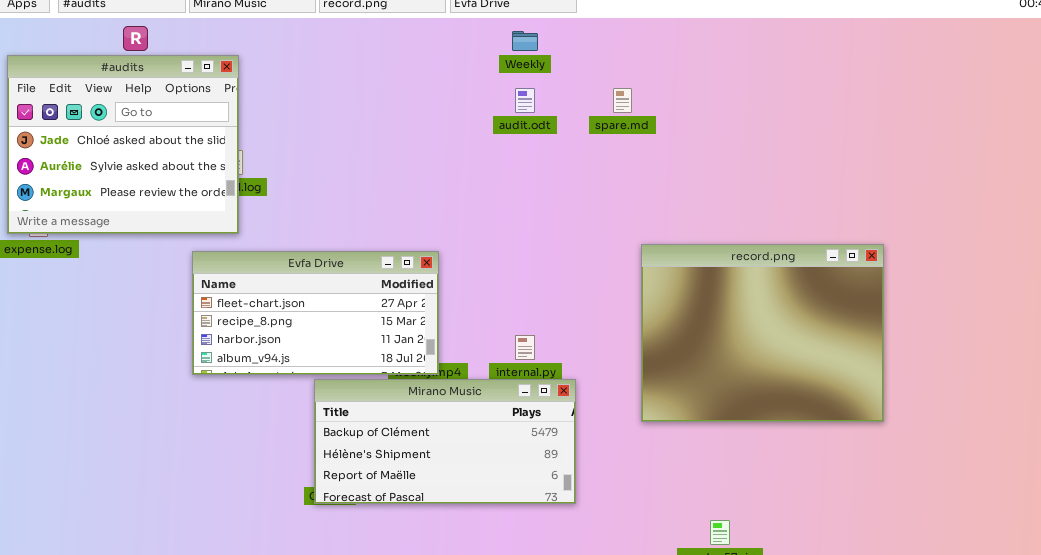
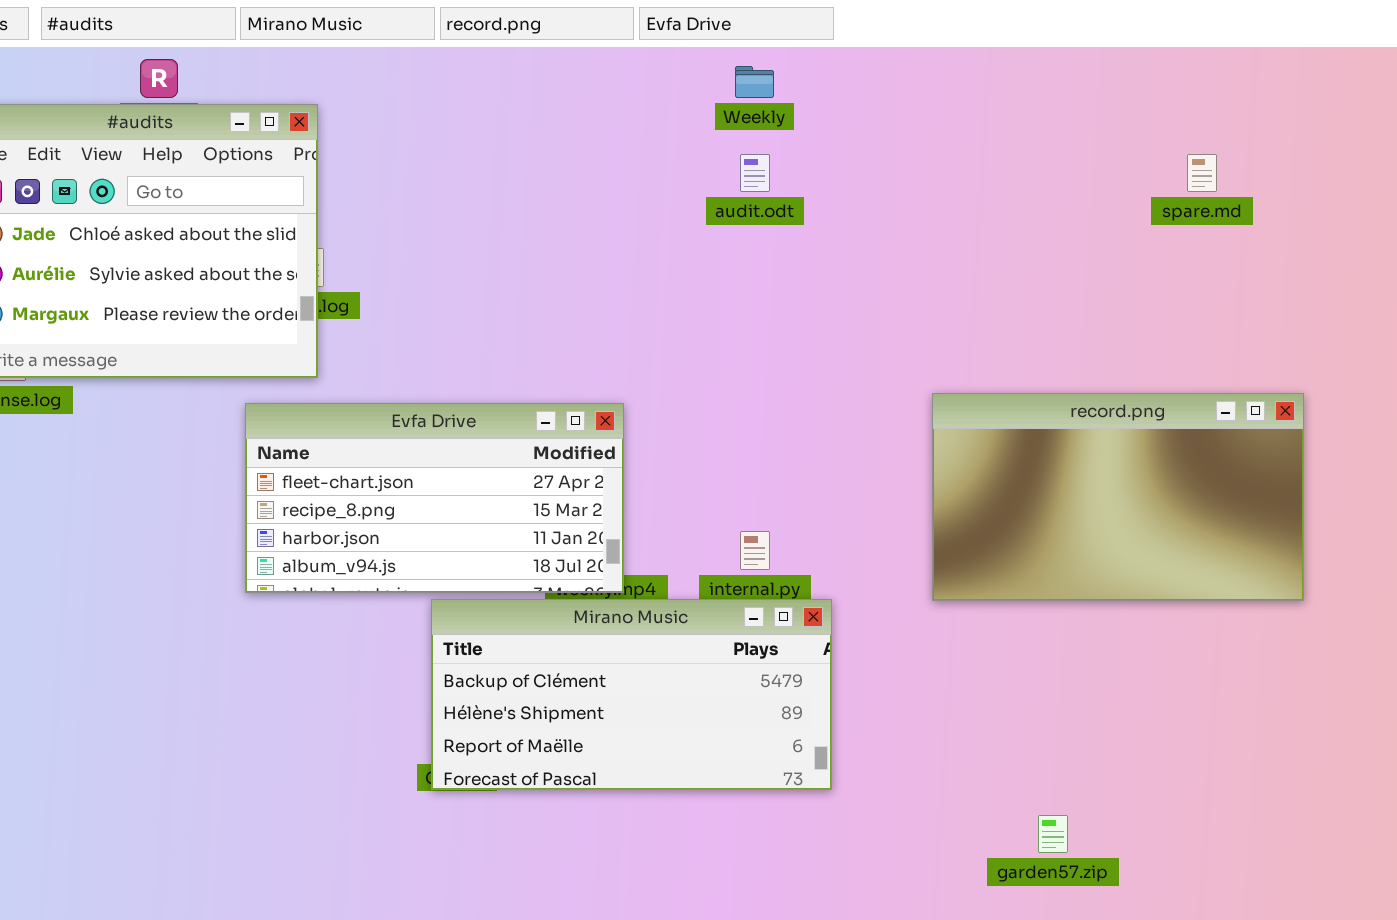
spare.md: [613,88,632,113] -> [1187,154,1217,192], moved
record.png: [641,244,884,422] -> [932,393,1304,601], resized

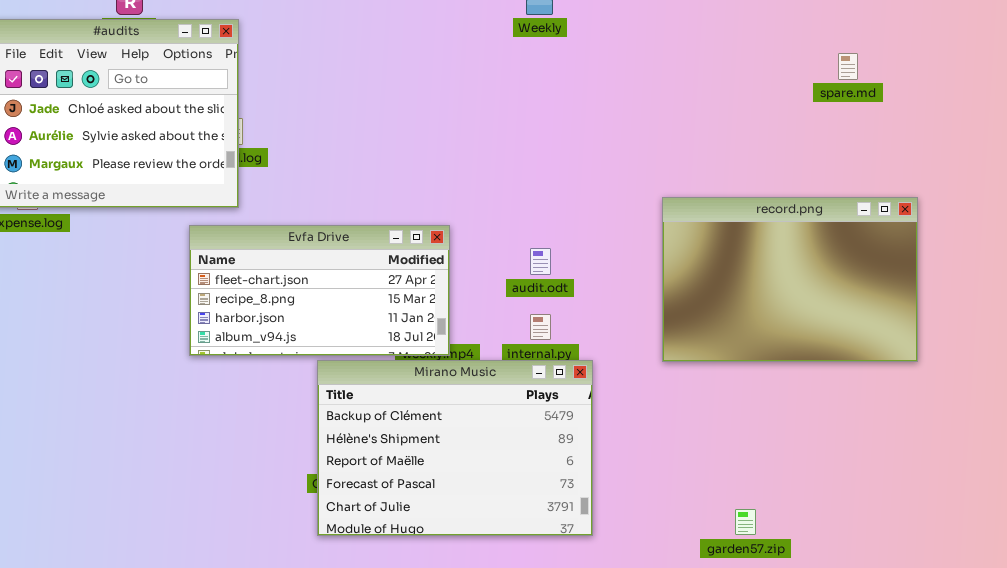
audit.odt: [740,154,770,192] -> [530,248,551,275], moved
record.png: [932,393,1304,601] -> [662,197,918,362], resized
Mirano Music: [431,599,832,790] -> [317,360,593,536], resized

